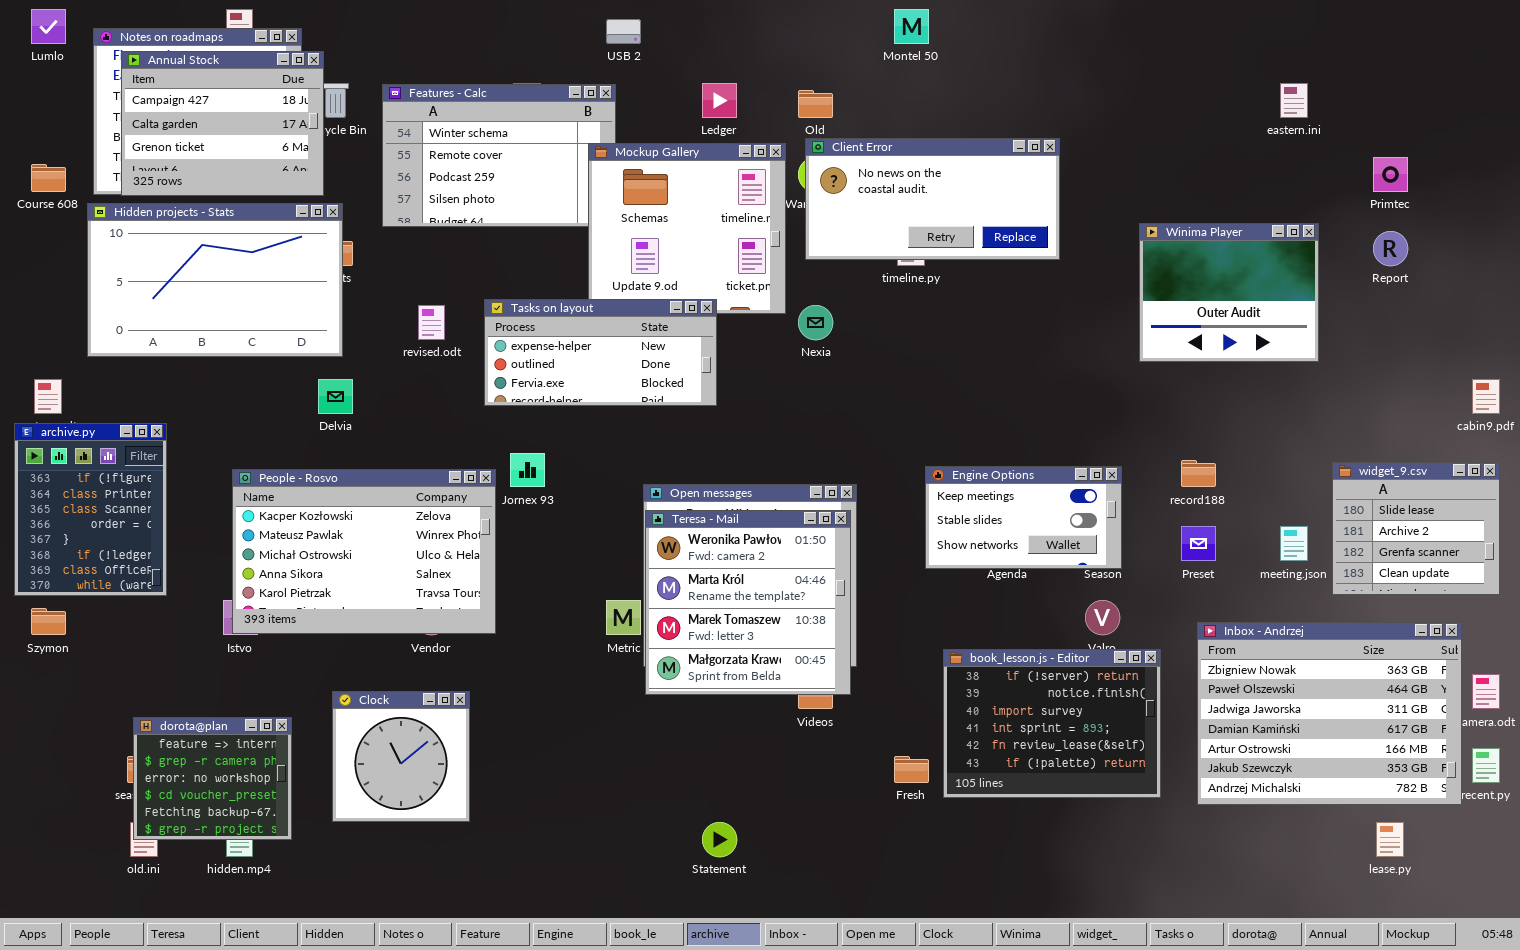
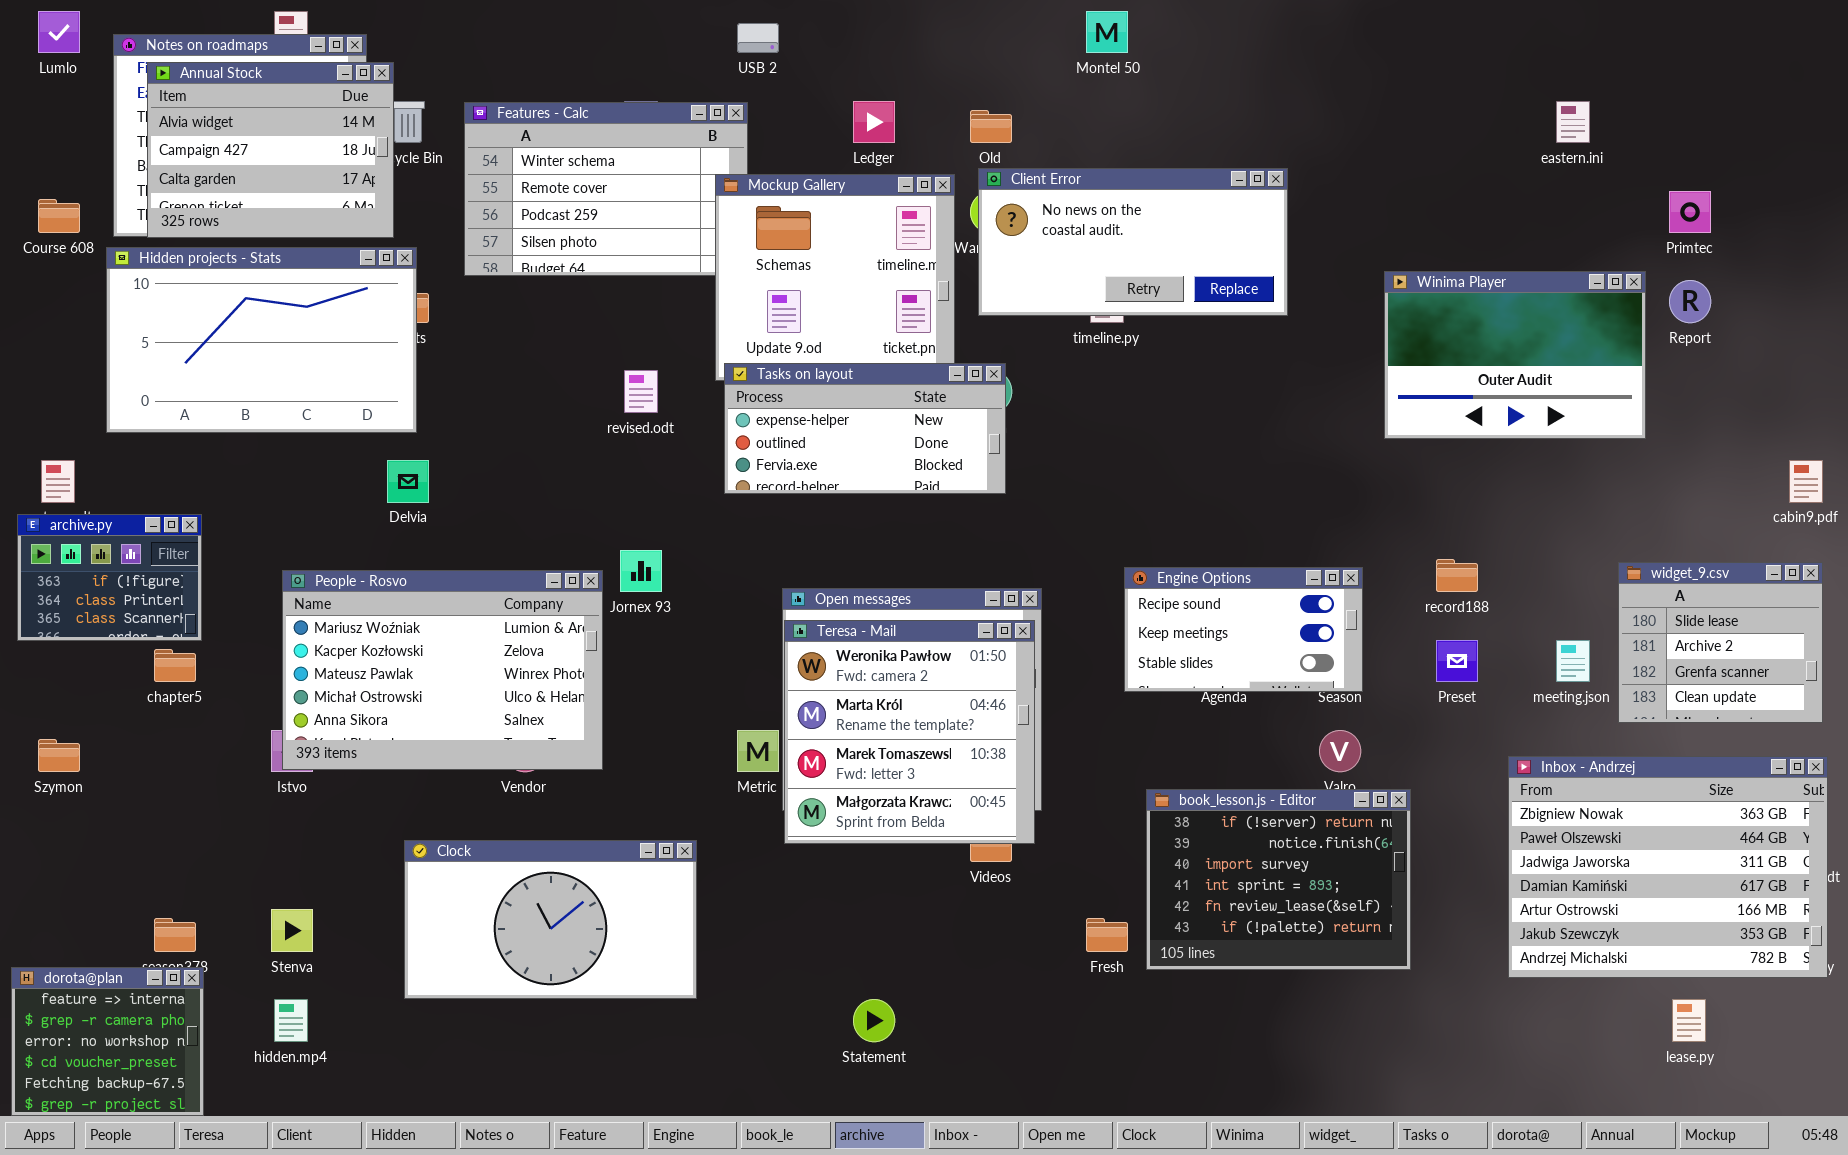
Annual Stock: [121,51,324,196] -> [147,62,394,238], scrolled up 1 row
Winima Player: [1139,223,1319,362] -> [1384,271,1646,439], resized
Tasks on layout: [484,299,717,406] -> [724,363,1006,494], moved
revised.odt: [418,305,445,340] -> [624,370,658,413], moved
archive.py: [14,423,167,596] -> [17,514,202,641], resized
Engine Options: [925,466,1122,569] -> [1124,567,1363,692], scrolled up 1 row
People - Rosvo: [232,469,496,634] -> [282,570,603,770], scrolled up 1 row
Inbox - Andrzej: [1197,622,1462,805] -> [1508,756,1828,978], moved
Clock: [332,691,470,822] -> [404,840,697,999], resized
dorota@plan: [133,717,292,840] -> [11,967,204,1116], moved

